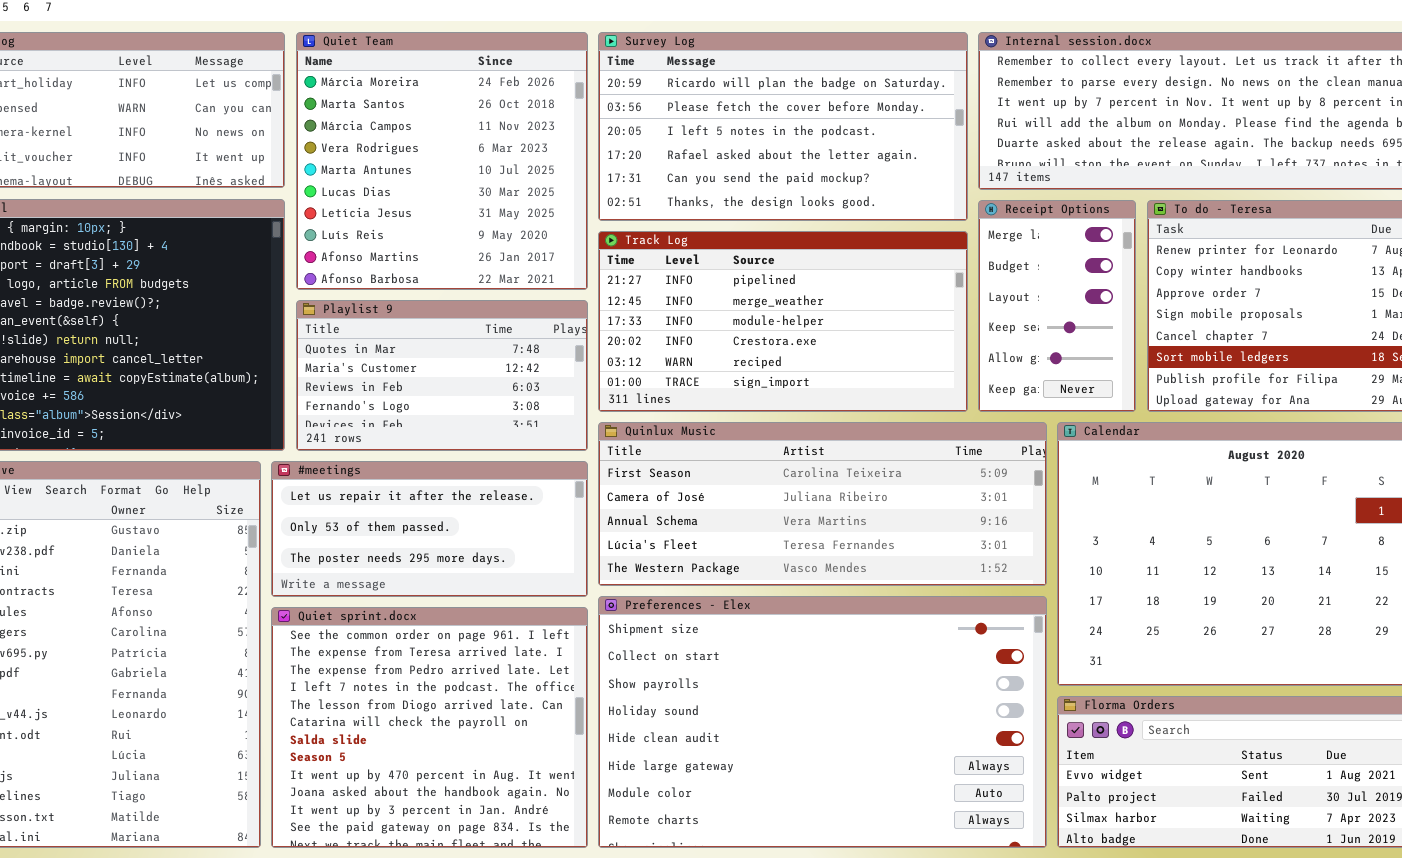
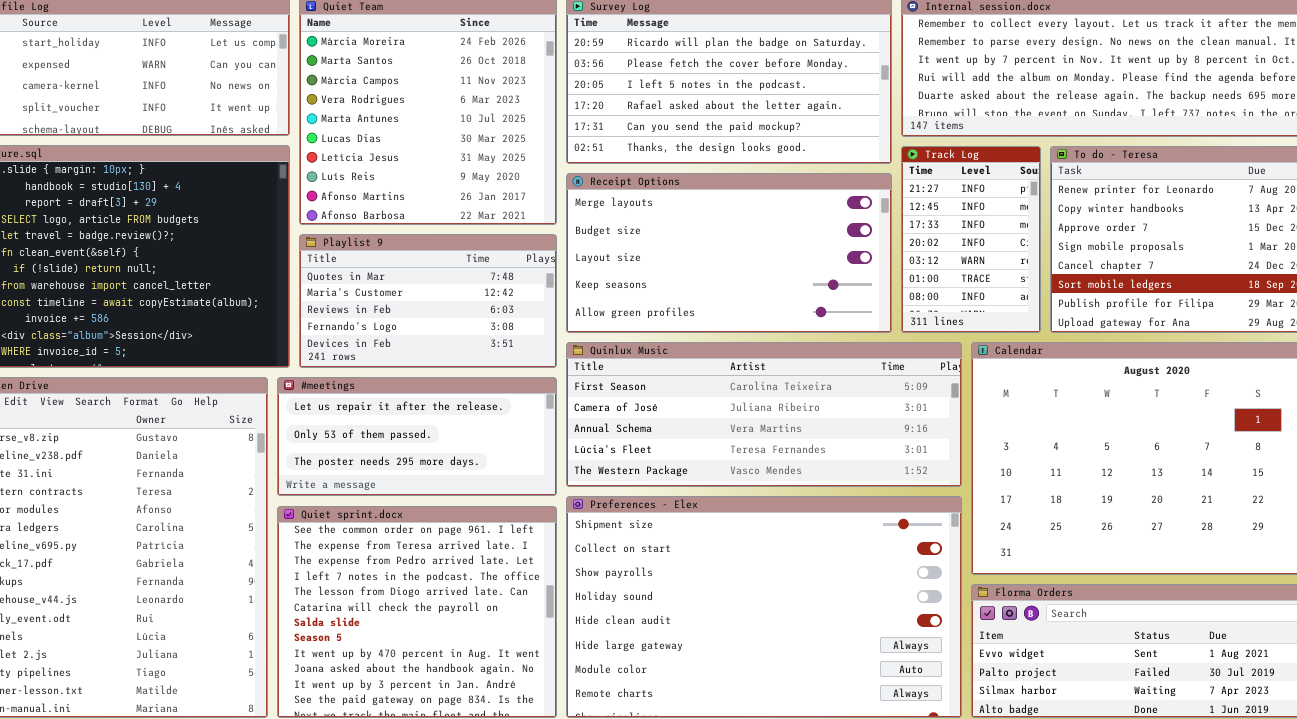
Receipt Options: [978,200,1136,412] -> [566,173,892,333], moved, resized
Track Log: [598,231,968,412] -> [901,146,1041,333], moved, resized

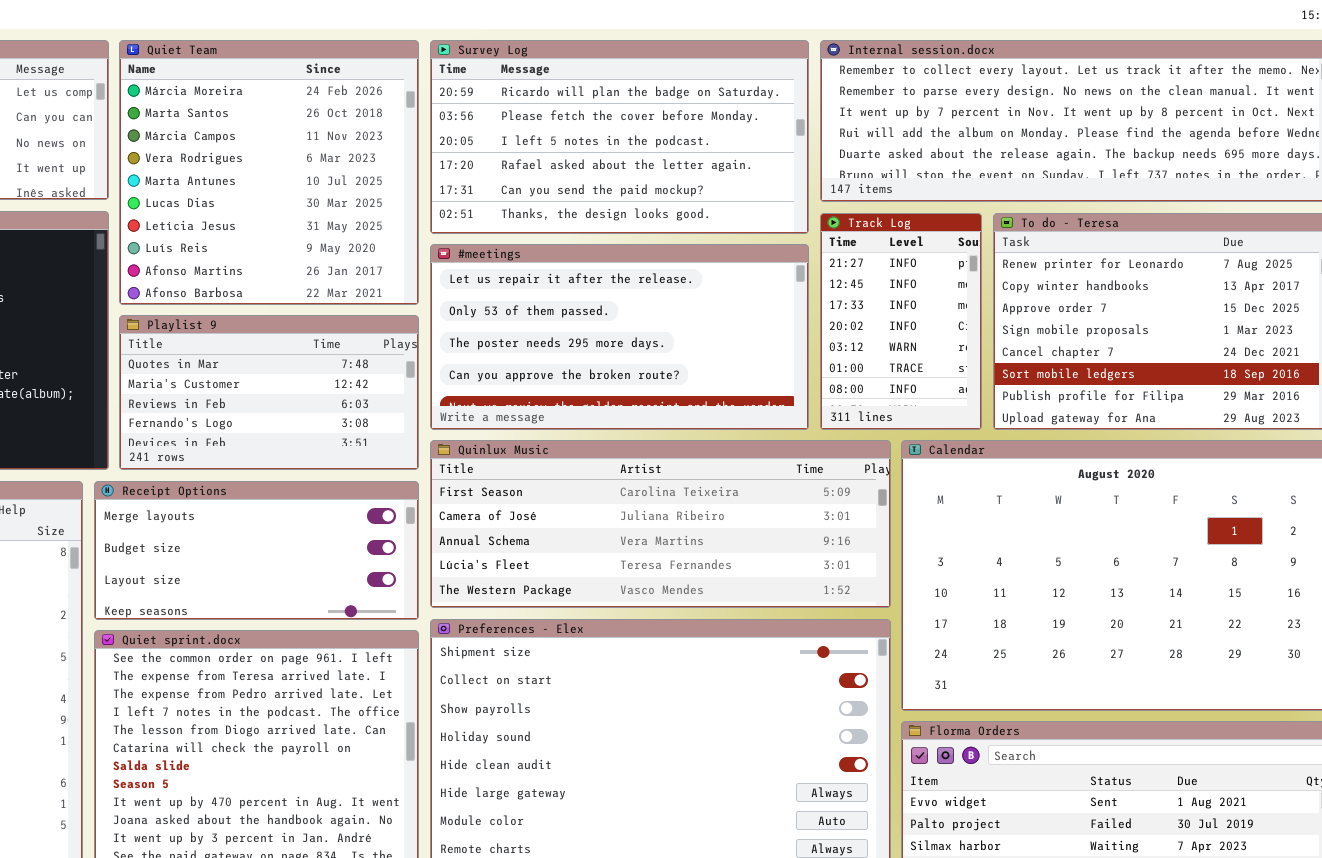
Receipt Options: [566,173,892,333] -> [94,481,419,620], moved, resized
#meetings: [277,377,557,496] -> [430,244,809,430], moved, resized

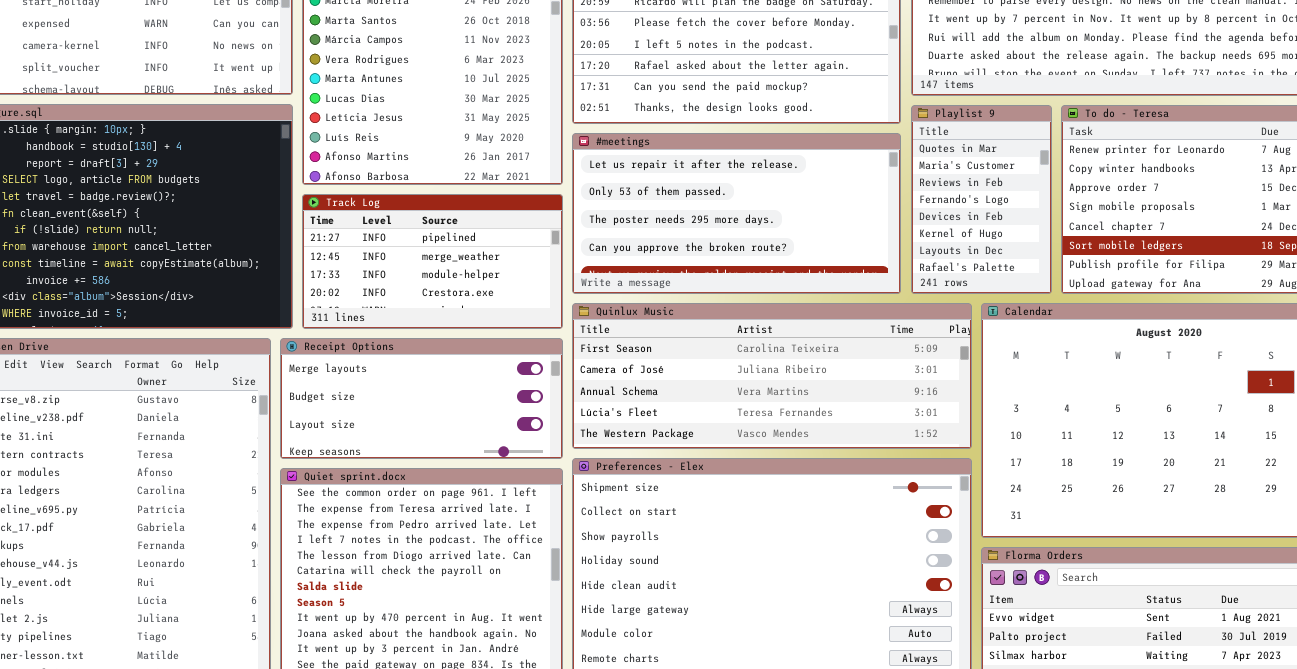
Track Log: [820,213,982,430] -> [302,194,563,329], moved, resized
Playlist 9: [119,315,419,470] -> [911,105,1052,294], moved, resized

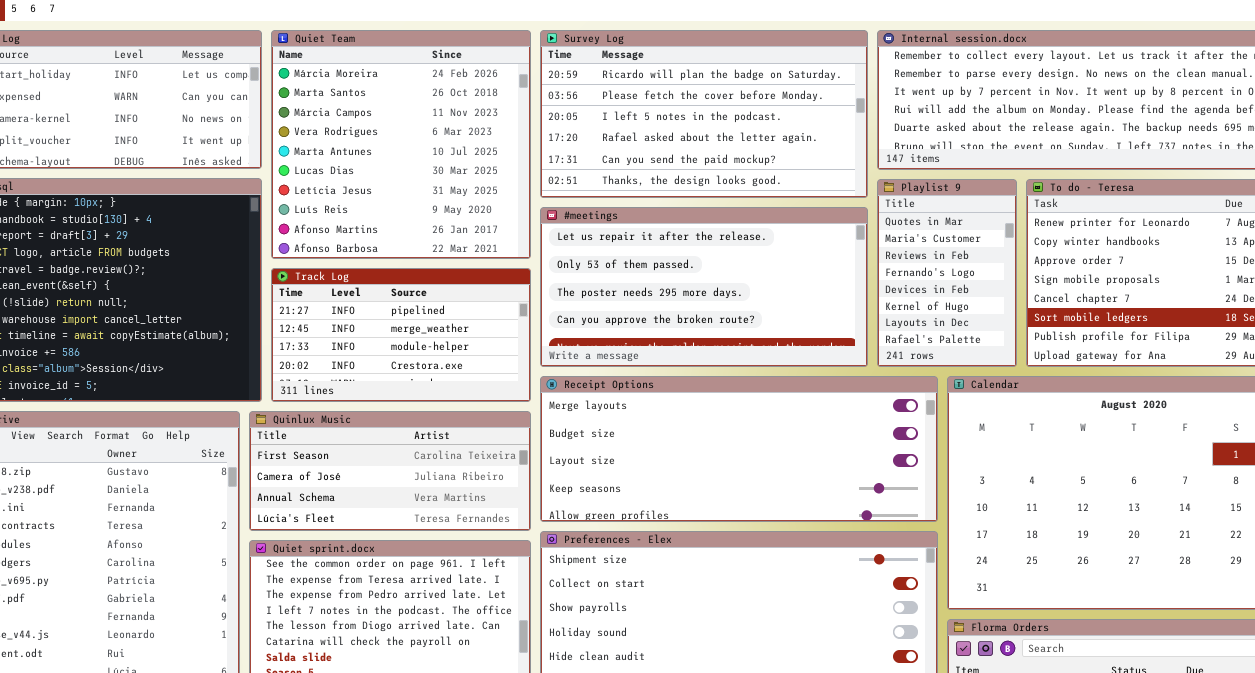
Quinlux Music: [572,303,972,449] -> [249,411,531,531], moved, resized
Receipt Options: [280,338,563,459] -> [540,376,938,522], moved, resized

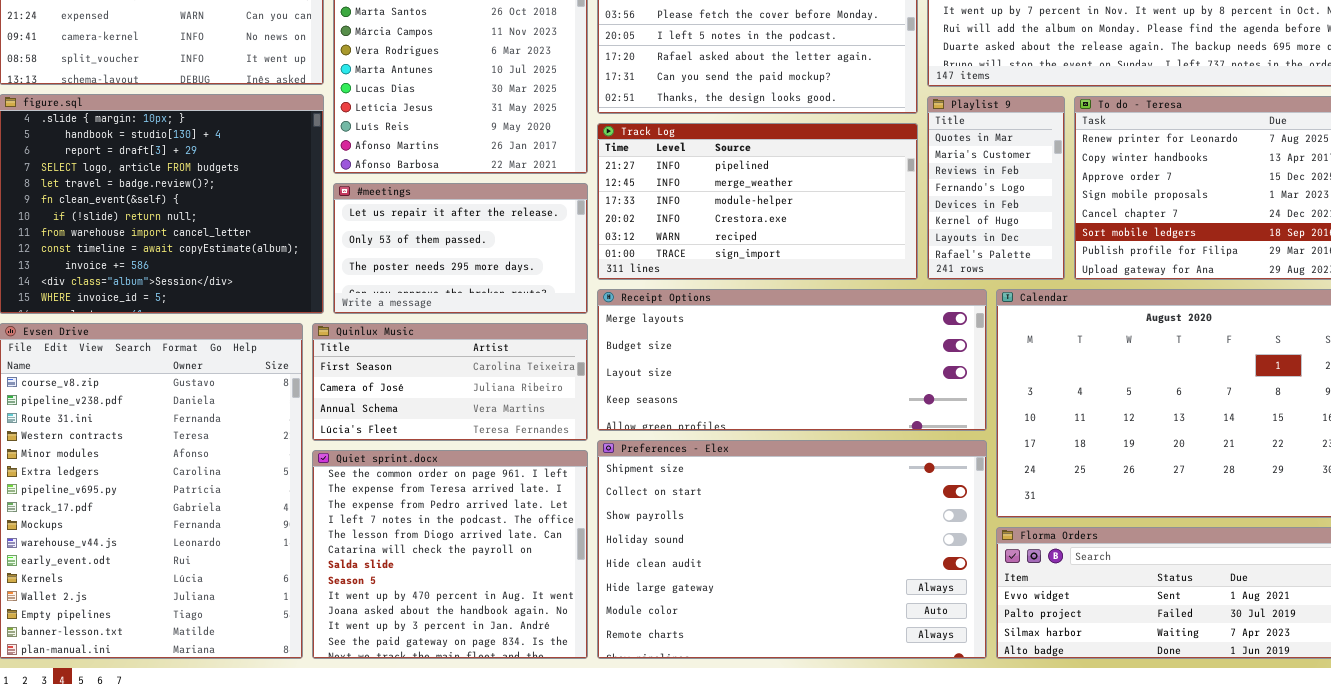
#meetings: [540,207,868,367] -> [333,183,588,314], moved, resized
Track Log: [271,268,531,402] -> [597,123,918,280], moved, resized

